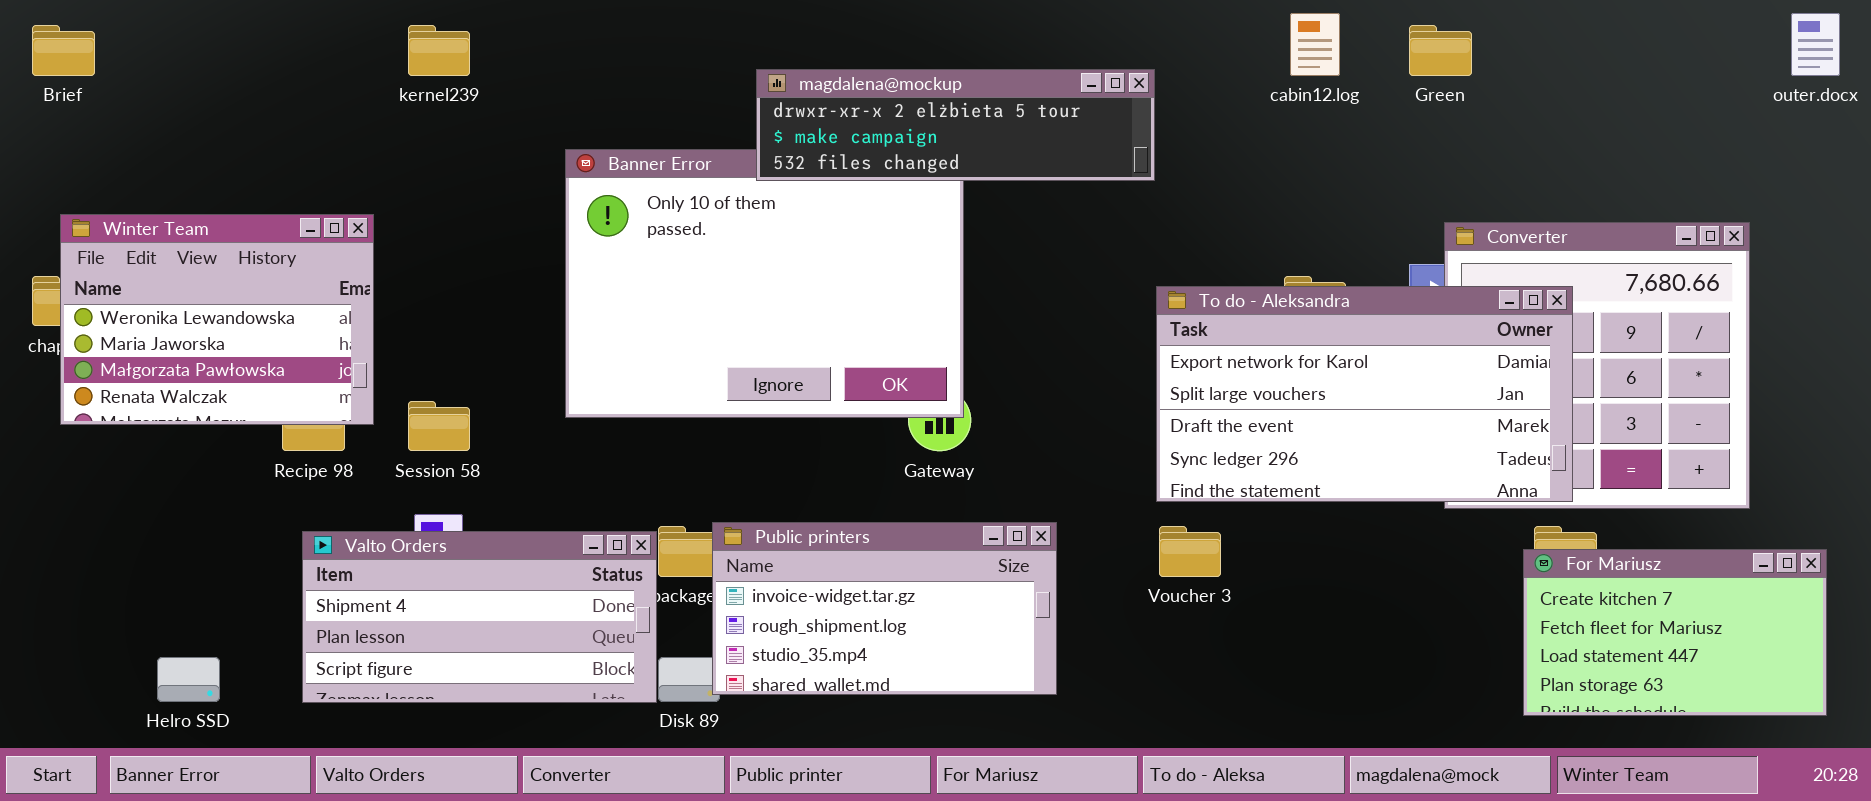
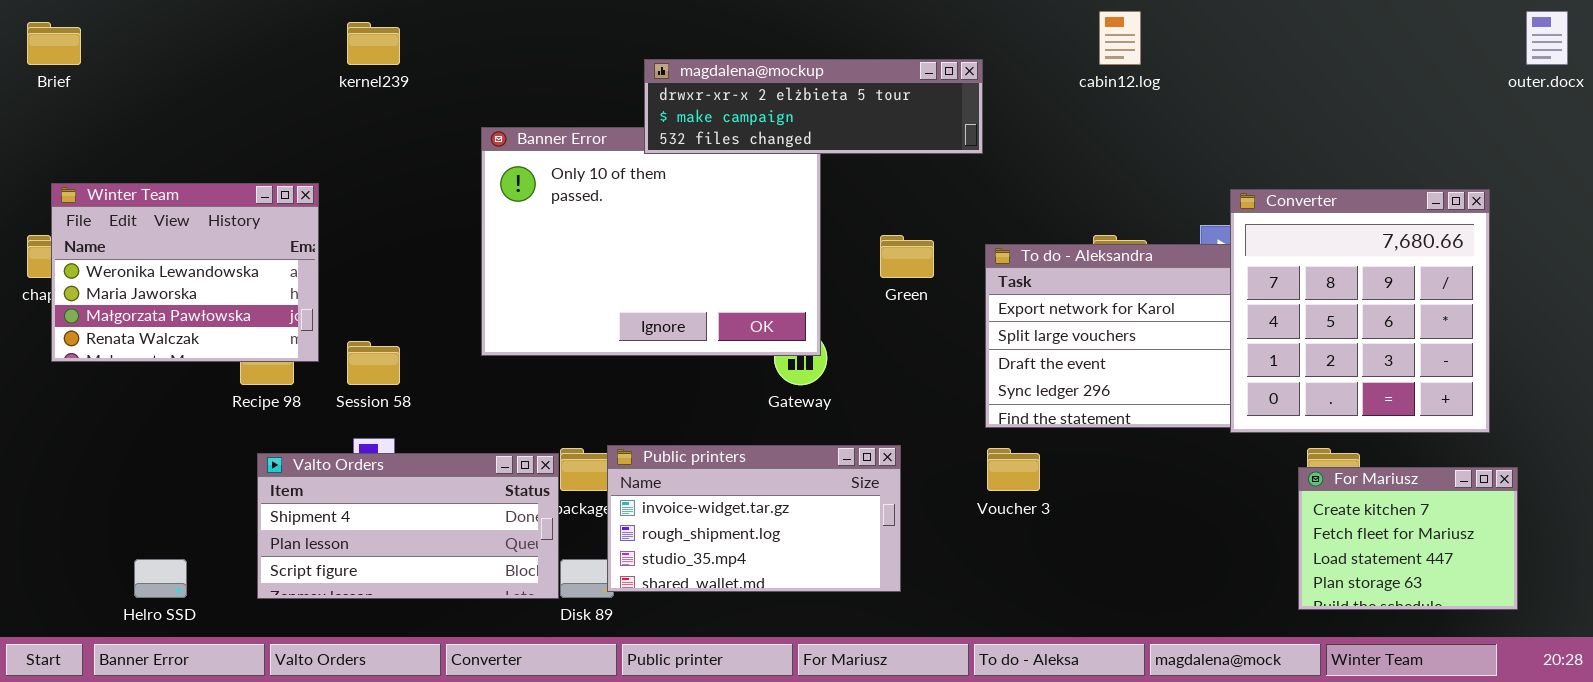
Green: [1409,25,1472,76] -> [880,235,934,278], moved
Converter: [1444,222,1750,509] -> [1230,189,1490,433], raised
For Mariusz: [1523,549,1827,716] -> [1298,467,1518,610], resized

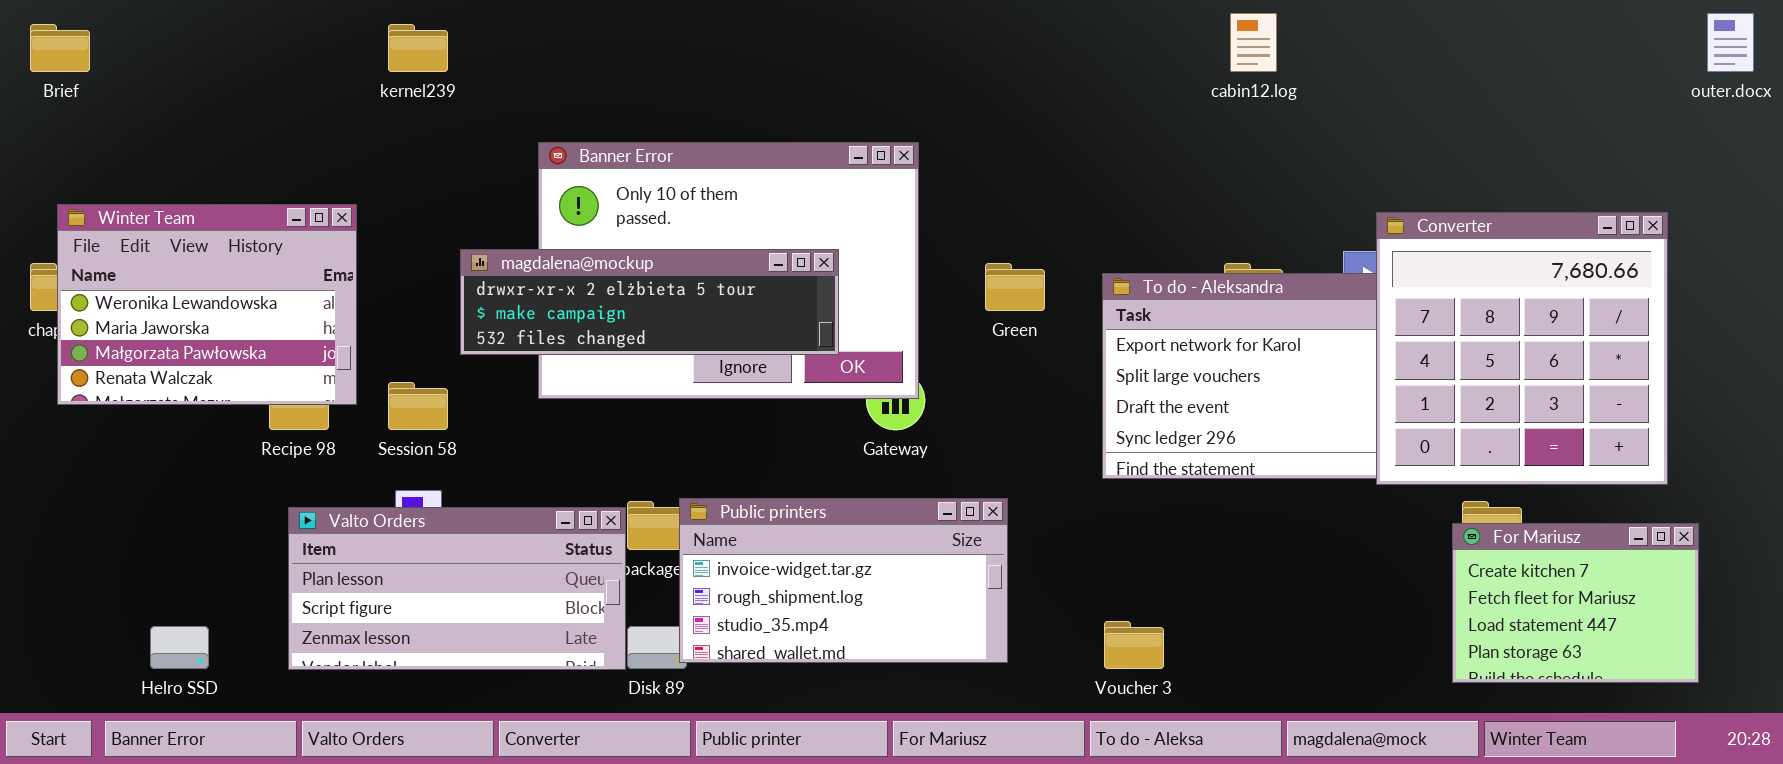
magdalena@mockup: [644,59,983,154] -> [460,249,839,355], moved
Voucher 3: [987,448,1040,491] -> [1104,621,1164,669], moved
Valto Orders: [257,453,559,599] -> [288,507,626,670], scrolled down 1 row

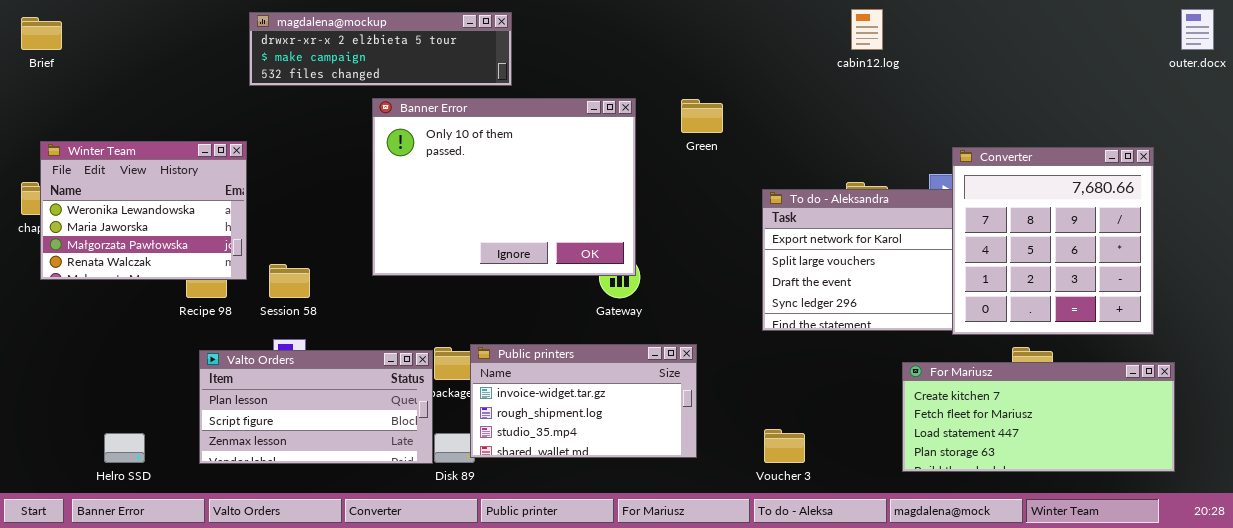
magdalena@mockup: [460,249,839,355] -> [249,12,512,86], moved
Green: [985,263,1045,311] -> [681,99,723,133], moved
For Mariusz: [1452,523,1699,683] -> [902,362,1175,472], resized

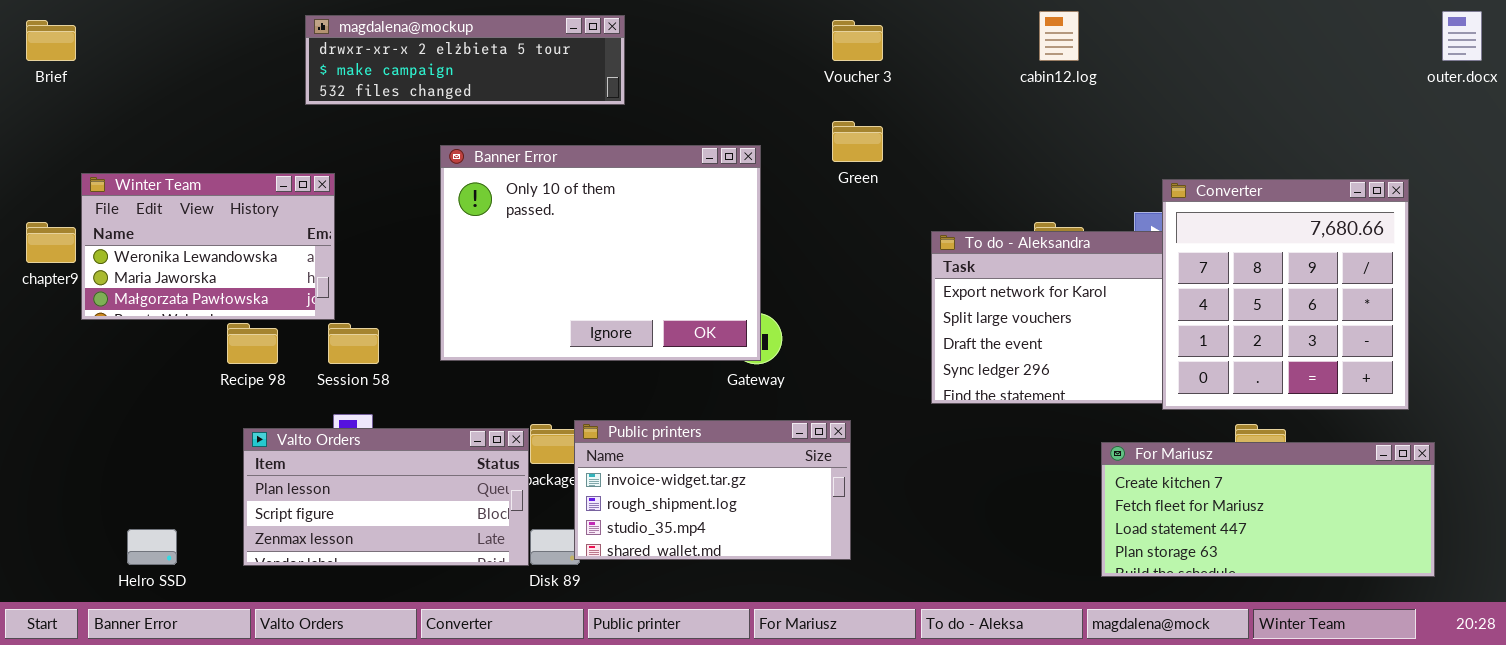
Banner Error: [372,98,636,276] -> [440,145,761,361], moved
Winter Team: [40,141,247,280] -> [81,173,335,320], moved, resized
Voucher 3: [764,429,805,463] -> [832,20,883,61], moved

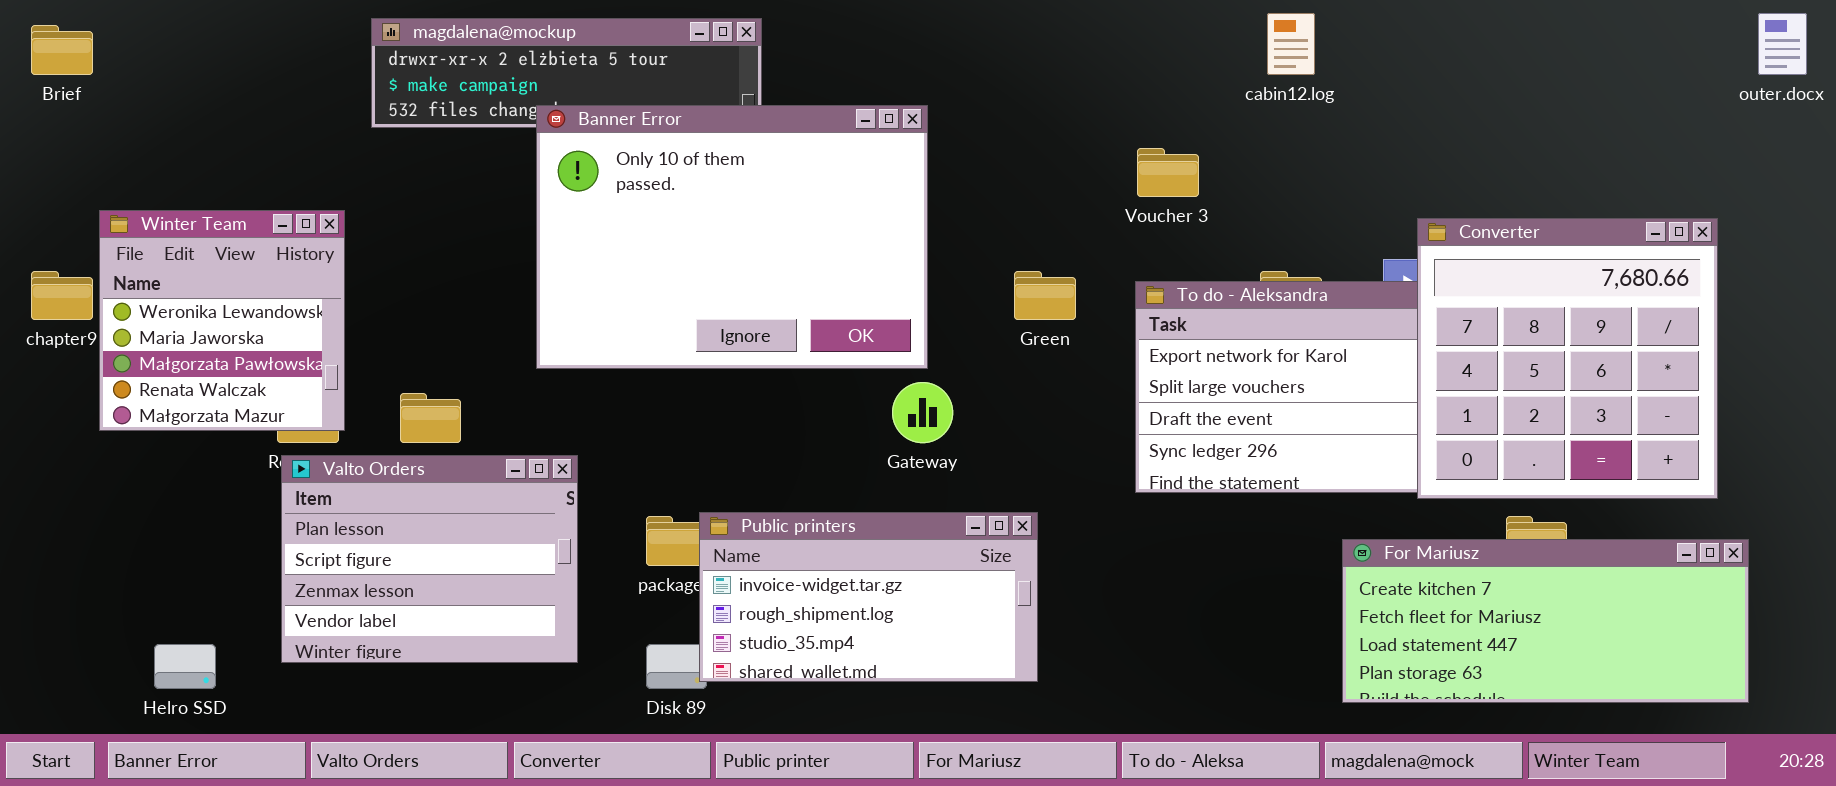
Voucher 3: [832,20,883,61] -> [1137,148,1199,197], moved
Green: [832,121,883,162] -> [1014,271,1076,320], moved
Banner Error: [440,145,761,361] -> [536,105,928,369], moved
Winter Team: [81,173,335,320] -> [99,210,345,431], resized
Valto Orders: [243,428,529,566] -> [281,455,578,663], moved, resized

